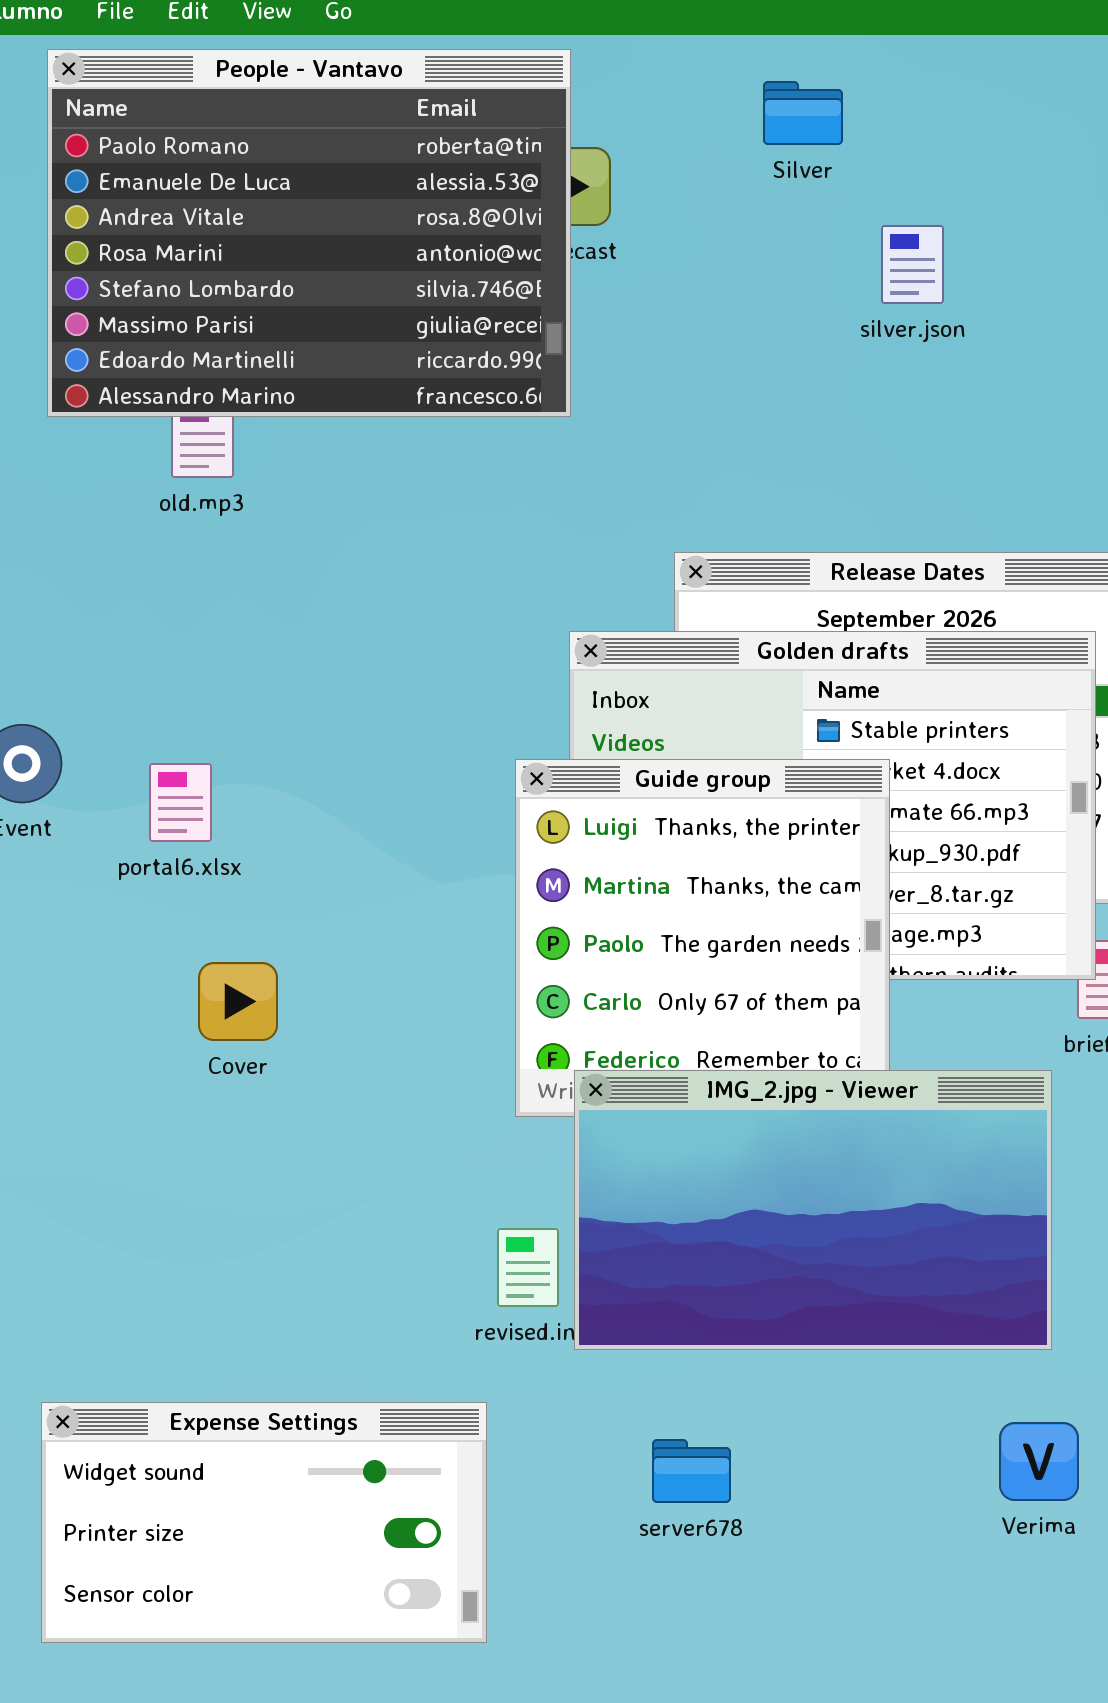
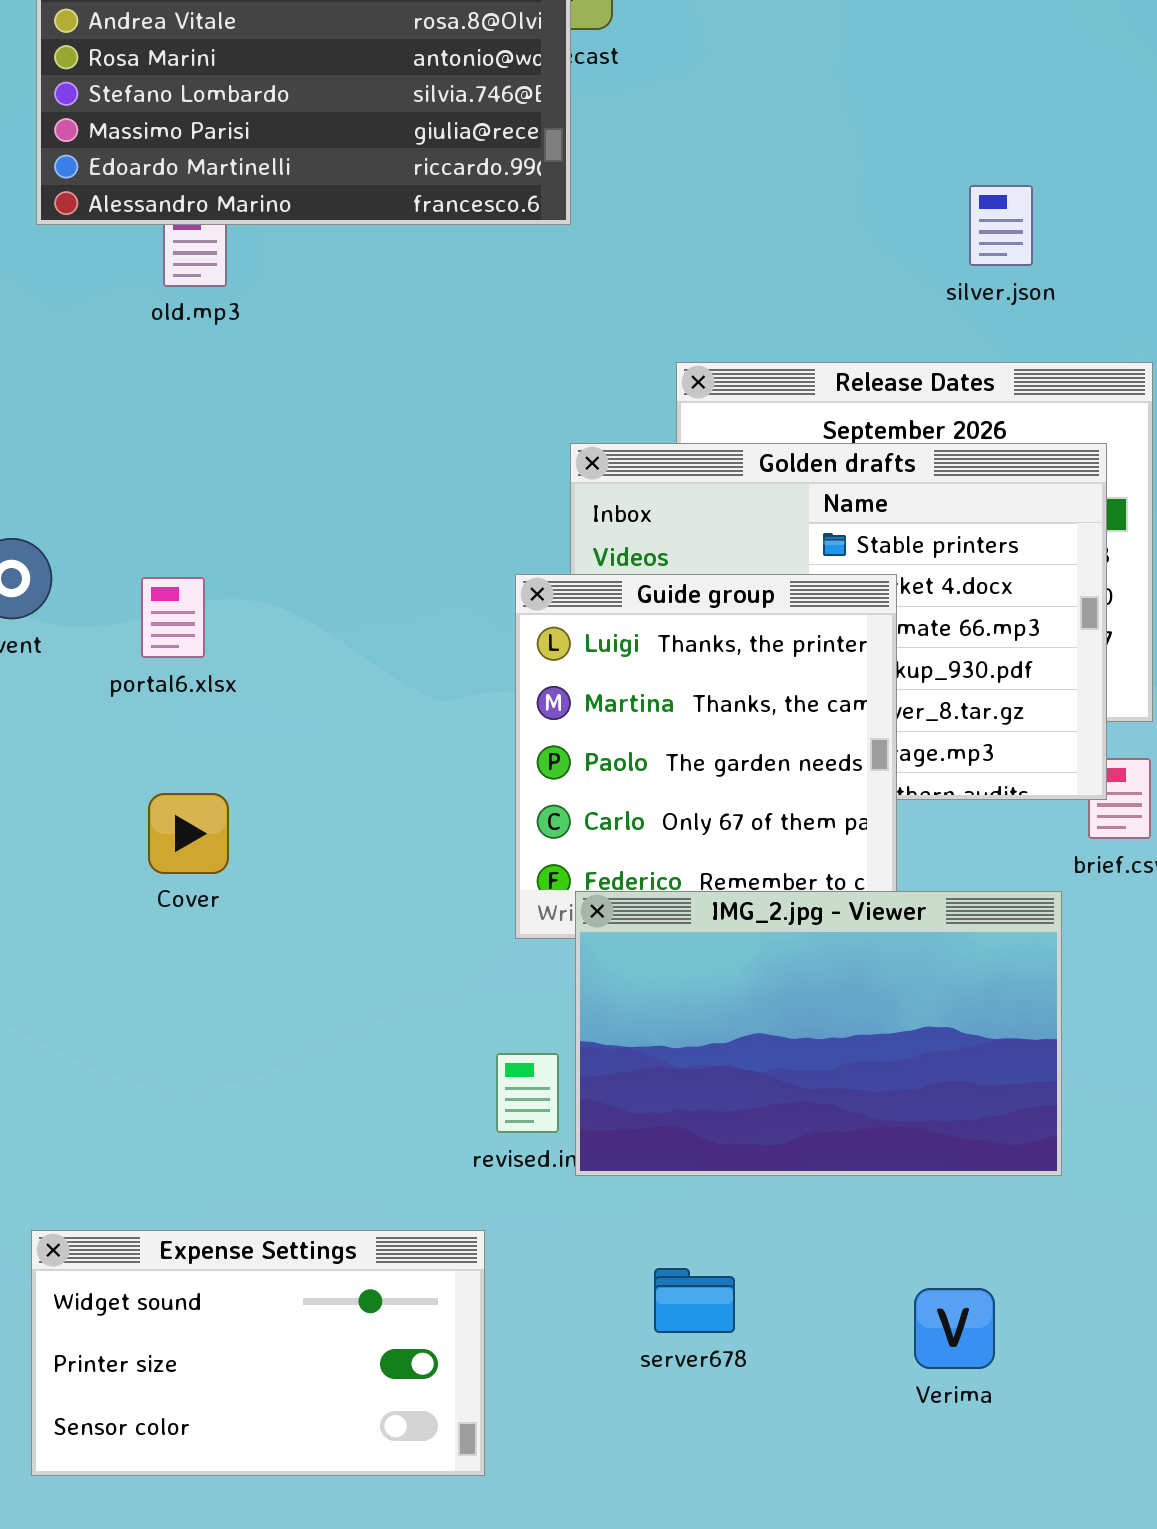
silver.json: [881,225,944,304] -> [969,185,1033,266], moved
Cover: [198,962,278,1041] -> [148,793,229,874], moved
Verima: [999,1422,1079,1501] -> [914,1288,995,1369], moved

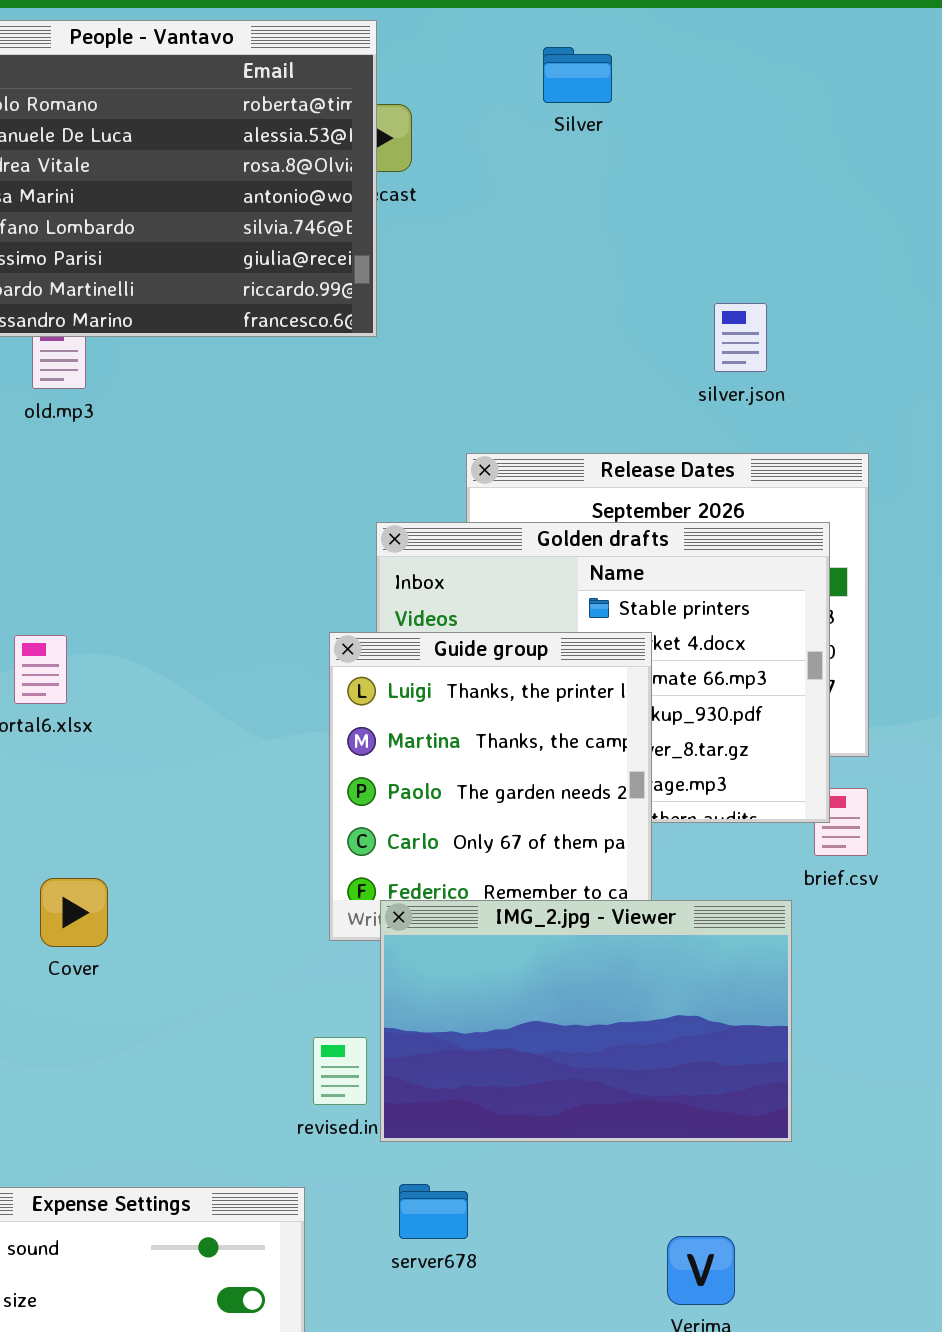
Cover: [148,793,229,874] -> [40,878,108,947], moved
server678: [654,1268,735,1333] -> [399,1184,468,1239], moved

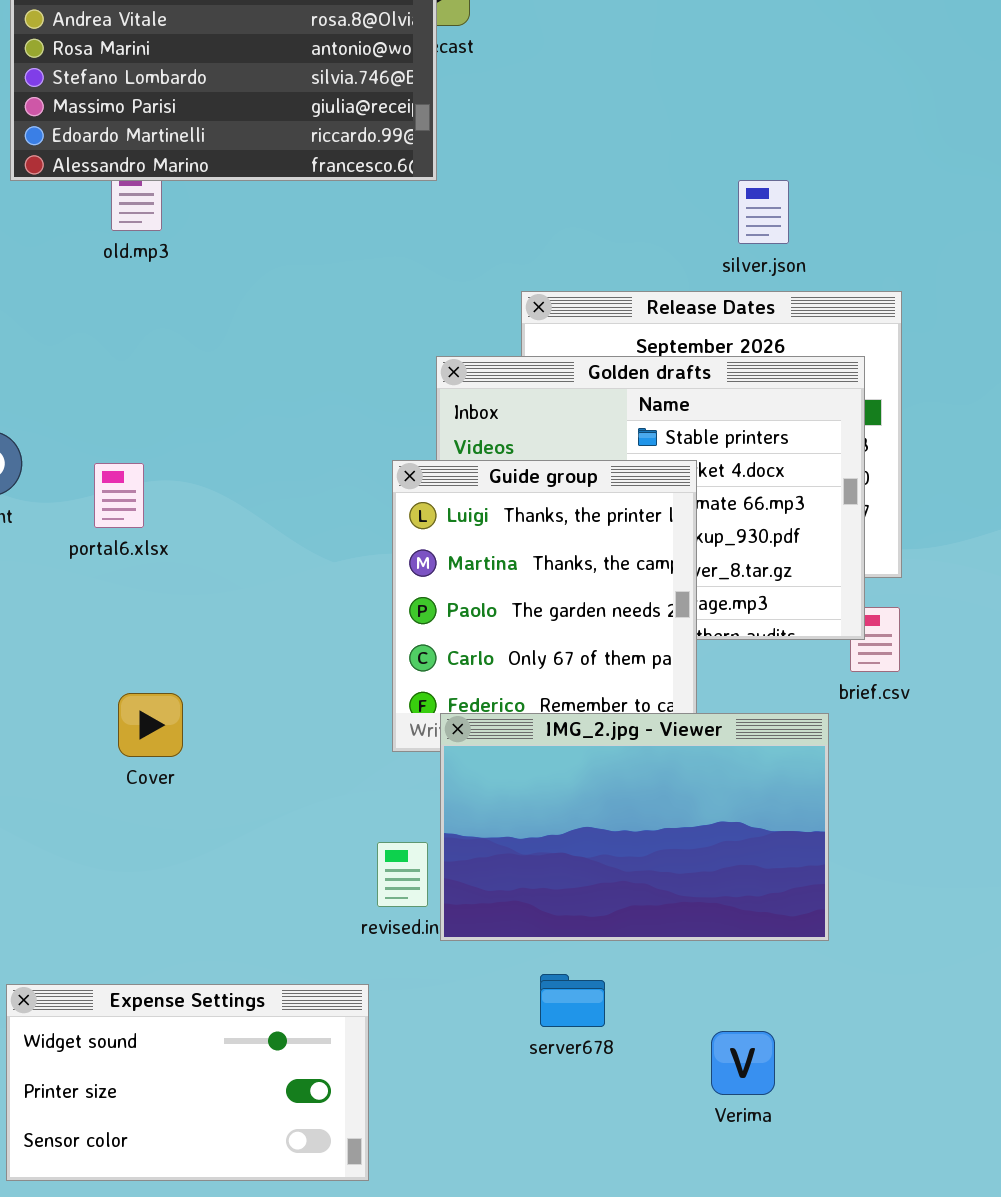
silver.json: [714,303,767,372] -> [738,180,789,244], moved
server678: [399,1184,468,1239] -> [540,974,605,1027], moved

